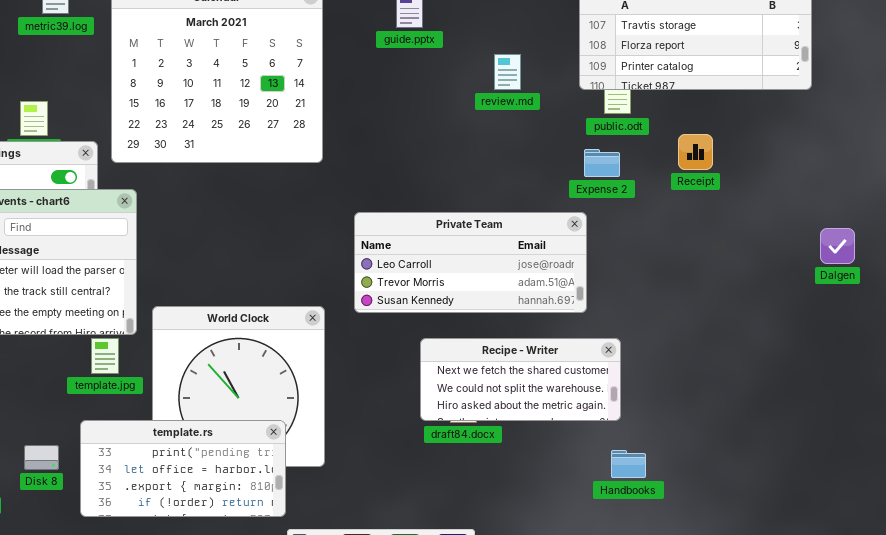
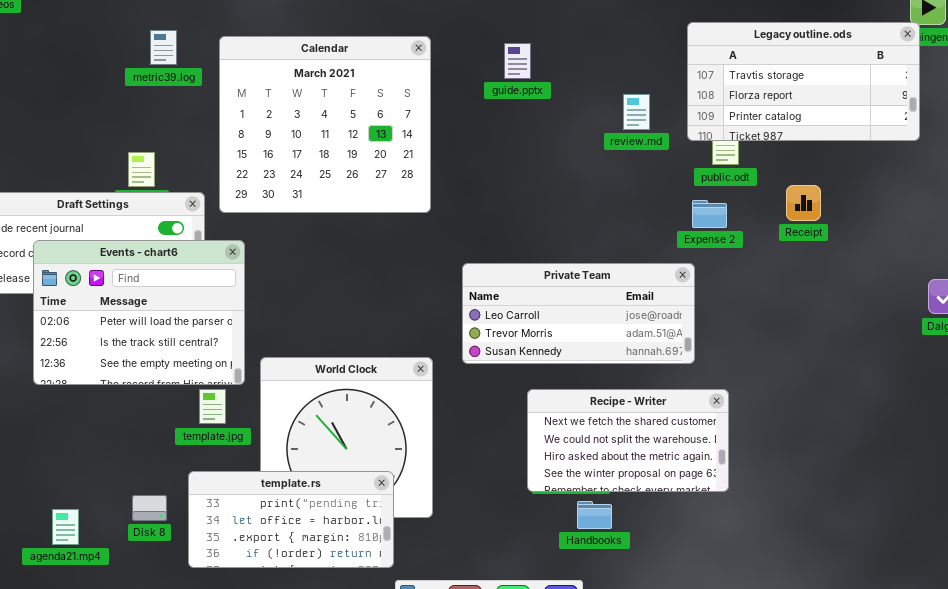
review.md: [494,54,521,90] -> [623,94,650,130], moved
Recipe - Writer: [420,338,621,421] -> [527,389,729,492], resized
Handbooks: [611,450,646,478] -> [577,501,612,529], moved

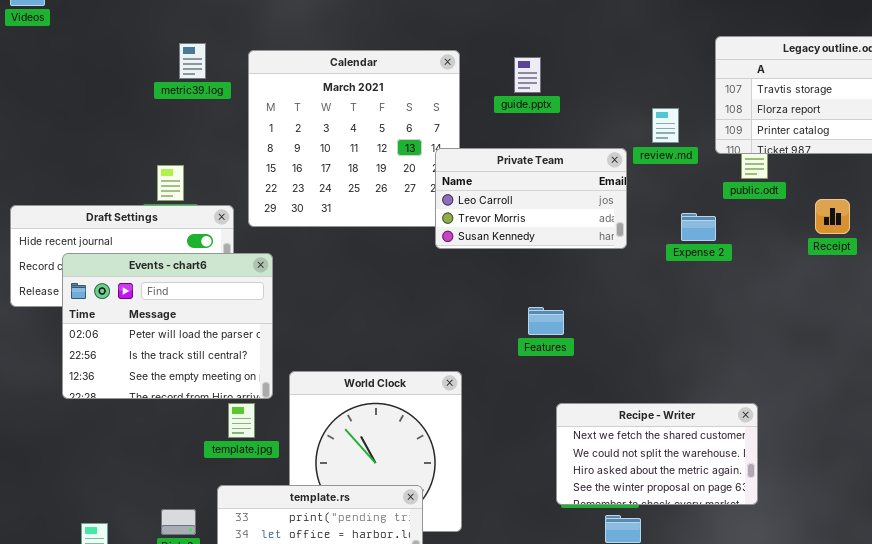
guide.pptx: [504,43,531,79] -> [514,57,541,93], moved
Expense 2: [692,200,727,228] -> [681,213,716,241], moved
Private Team: [462,263,695,364] -> [435,148,627,249], moved, resized

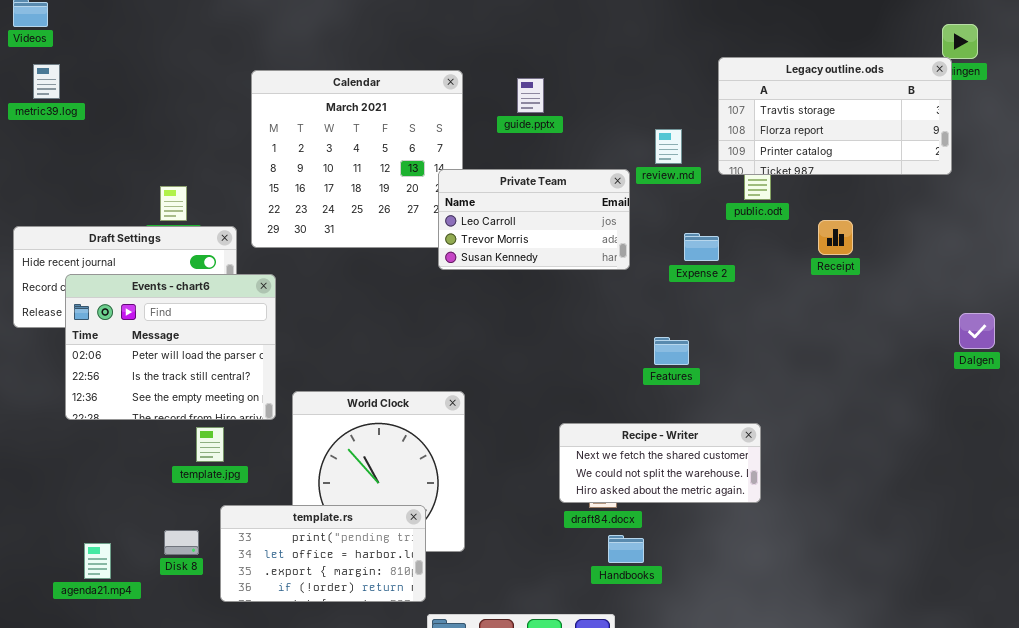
metric39.log: [179,43,206,79] -> [33,64,60,99], moved
Features: [528,307,564,335] -> [654,337,689,365], moved
template.jpg: [228,403,255,438] -> [196,427,224,462], moved
Recipe - Writer: [556,403,758,505] -> [559,423,761,503], resized

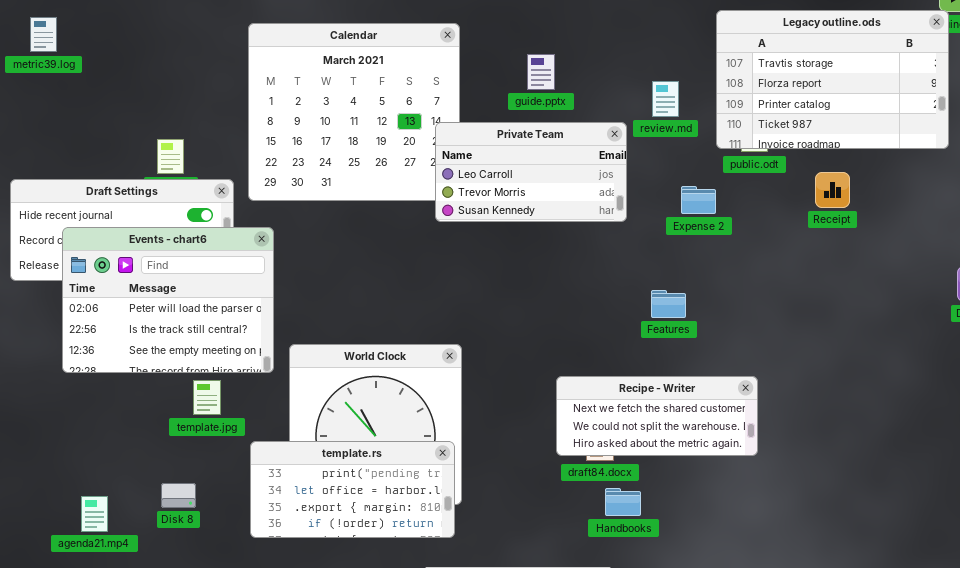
Legacy outline.ods: [718,57,952,175] -> [716,10,949,149], resized
guide.pptx: [517,78,544,113] -> [527,54,555,90], moved
template.rs: [220,505,426,602] -> [250,441,455,538], moved

